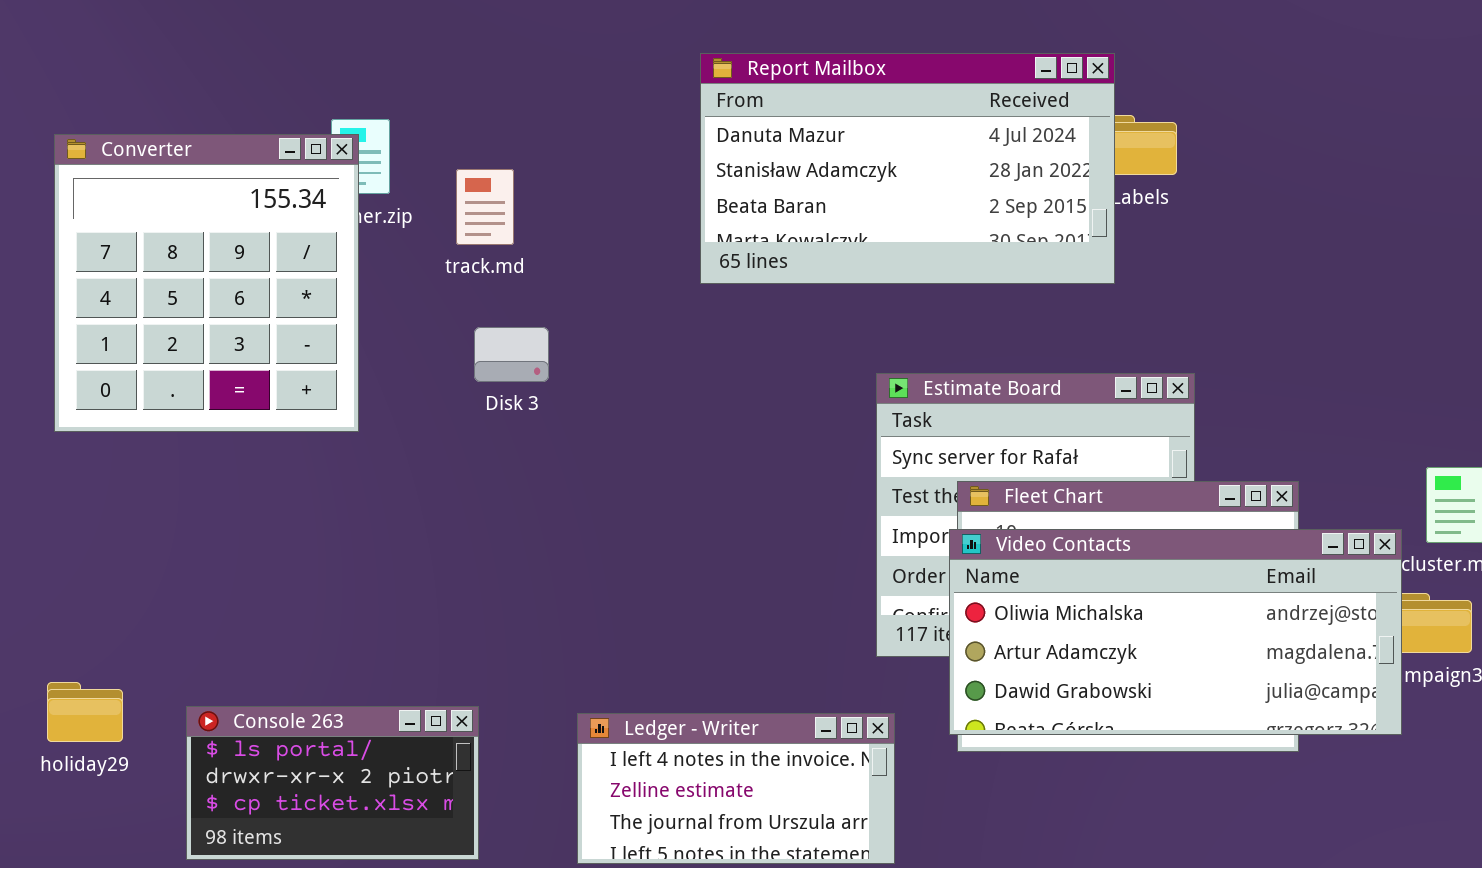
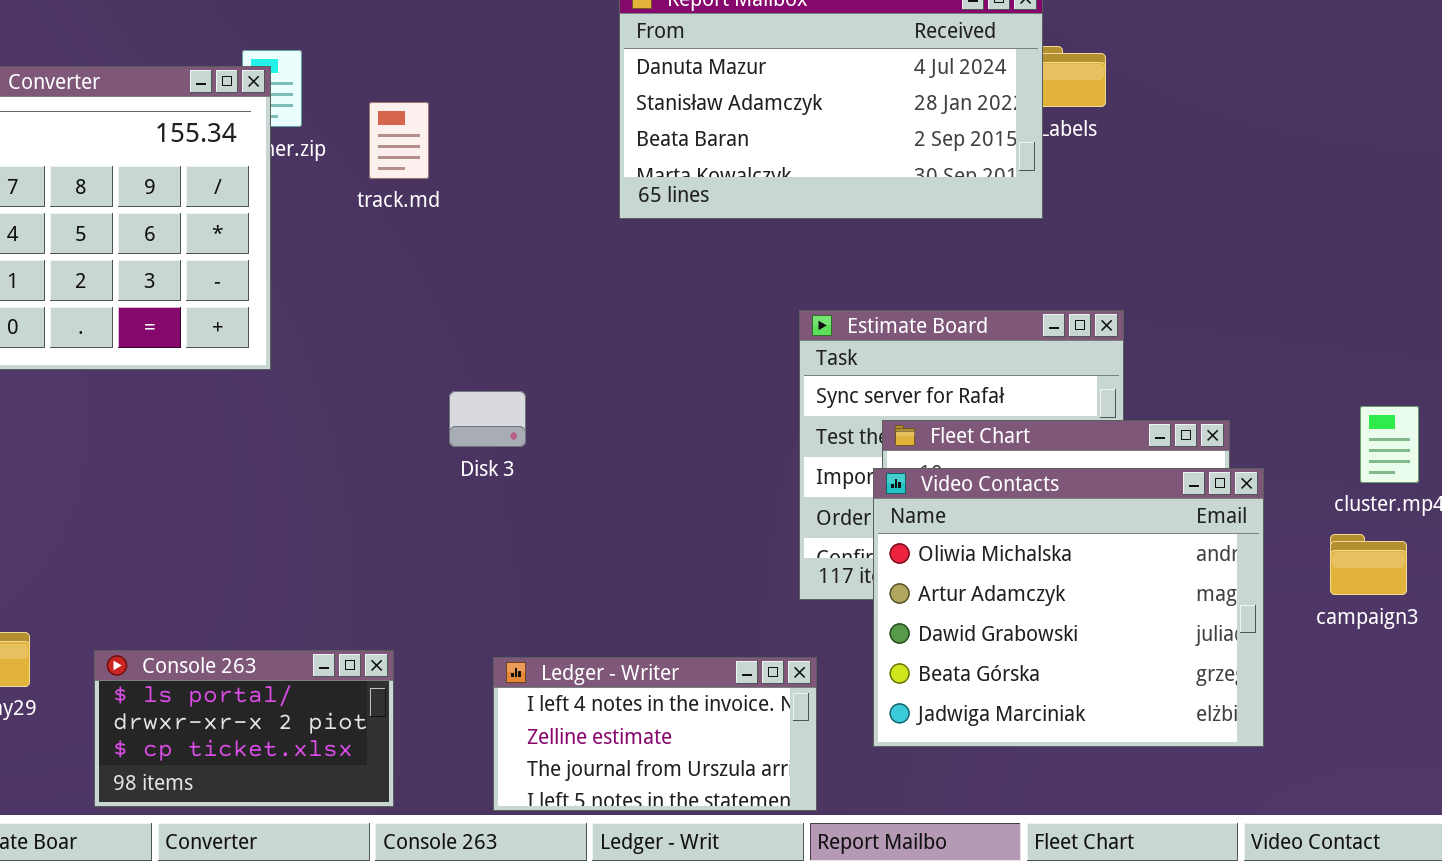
Disk 3: [474,327,549,382] -> [449,391,526,447], moved
Video Contacts: [949,529,1402,735] -> [873,468,1264,747], resized

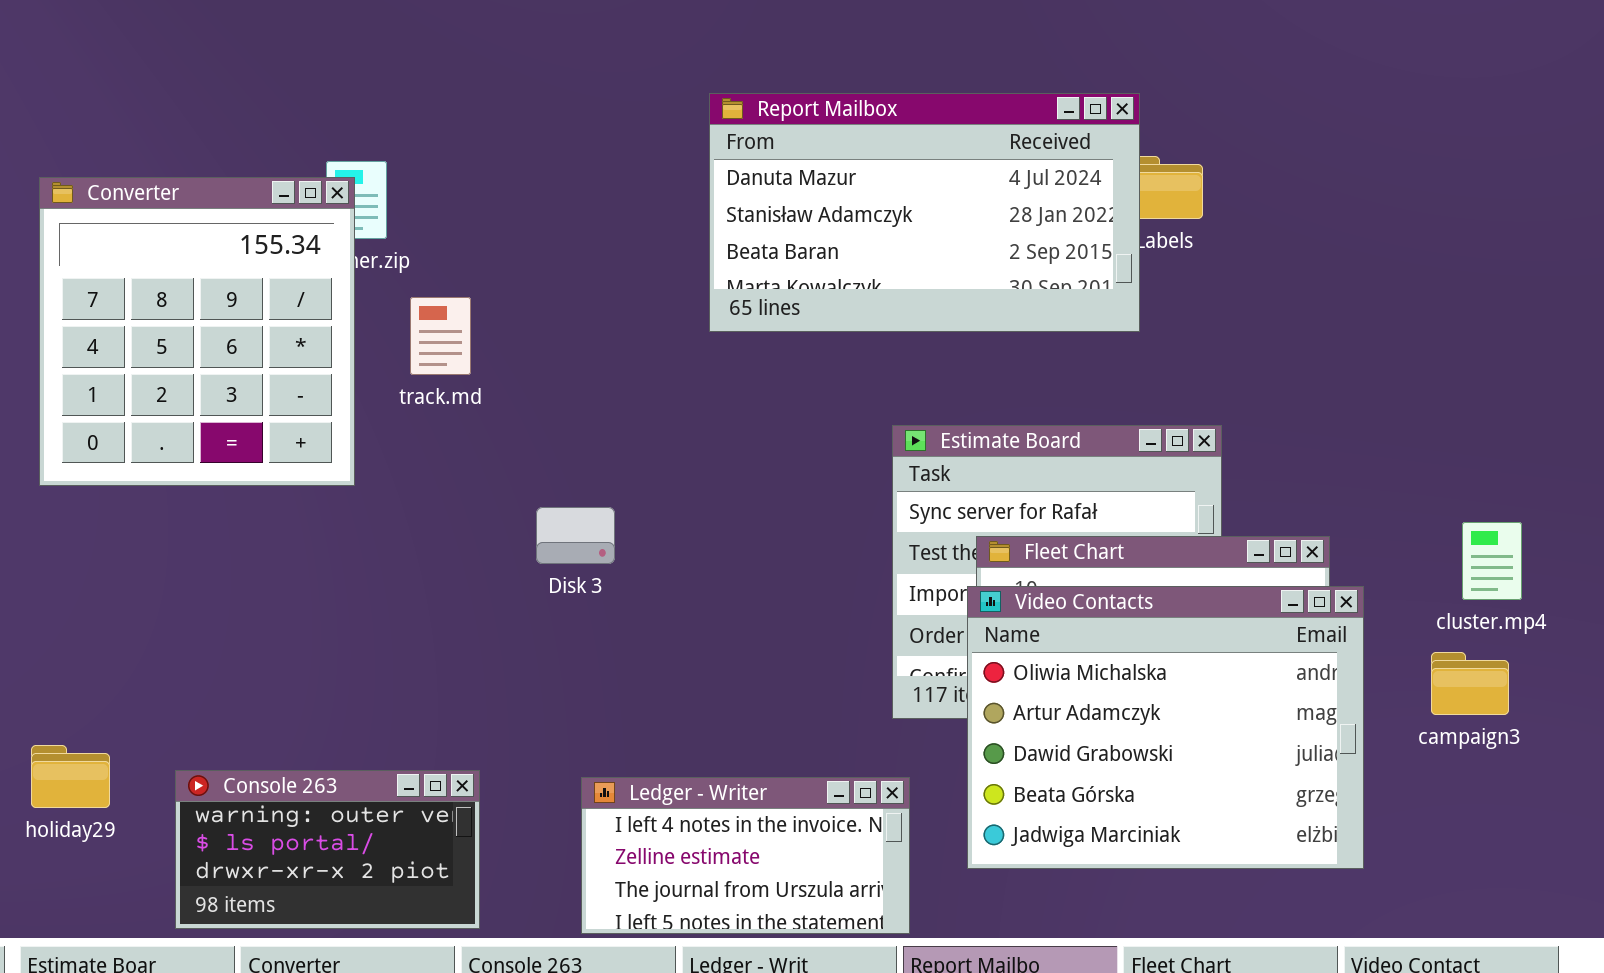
track.md: [369,102,429,179] -> [410,297,471,375], moved
Console 263: [94,650,394,807] -> [175,770,480,929], scrolled up 1 row

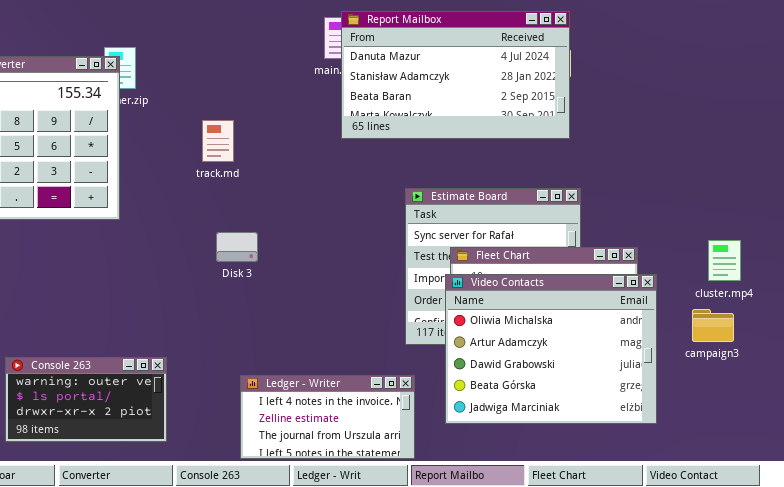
Report Mailbox: [709,93,1140,332] -> [341,11,570,139], moved
track.md: [410,297,471,375] -> [202,120,234,162], moved
Console 263: [175,770,480,929] -> [5,357,167,442], moved

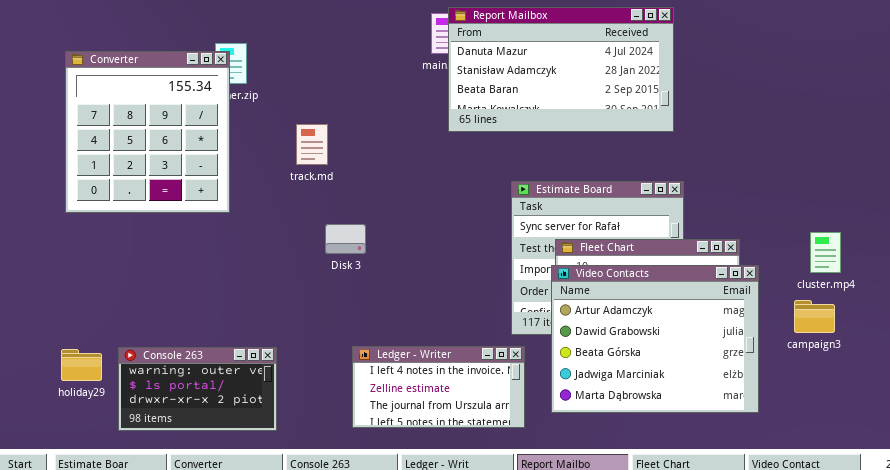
track.md: [202,120,234,162] -> [296,124,328,165], moved
Video Contacts: [445,274,657,424] -> [551,265,759,413], scrolled down 1 row
Ledger - Writer: [240,375,415,459] -> [352,346,525,428], moved

